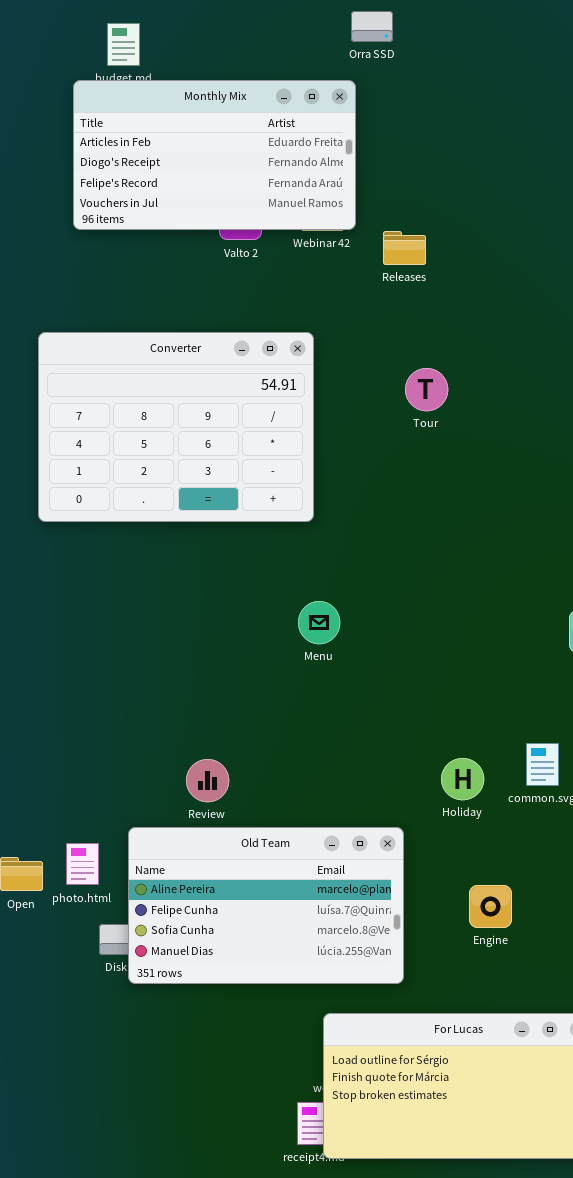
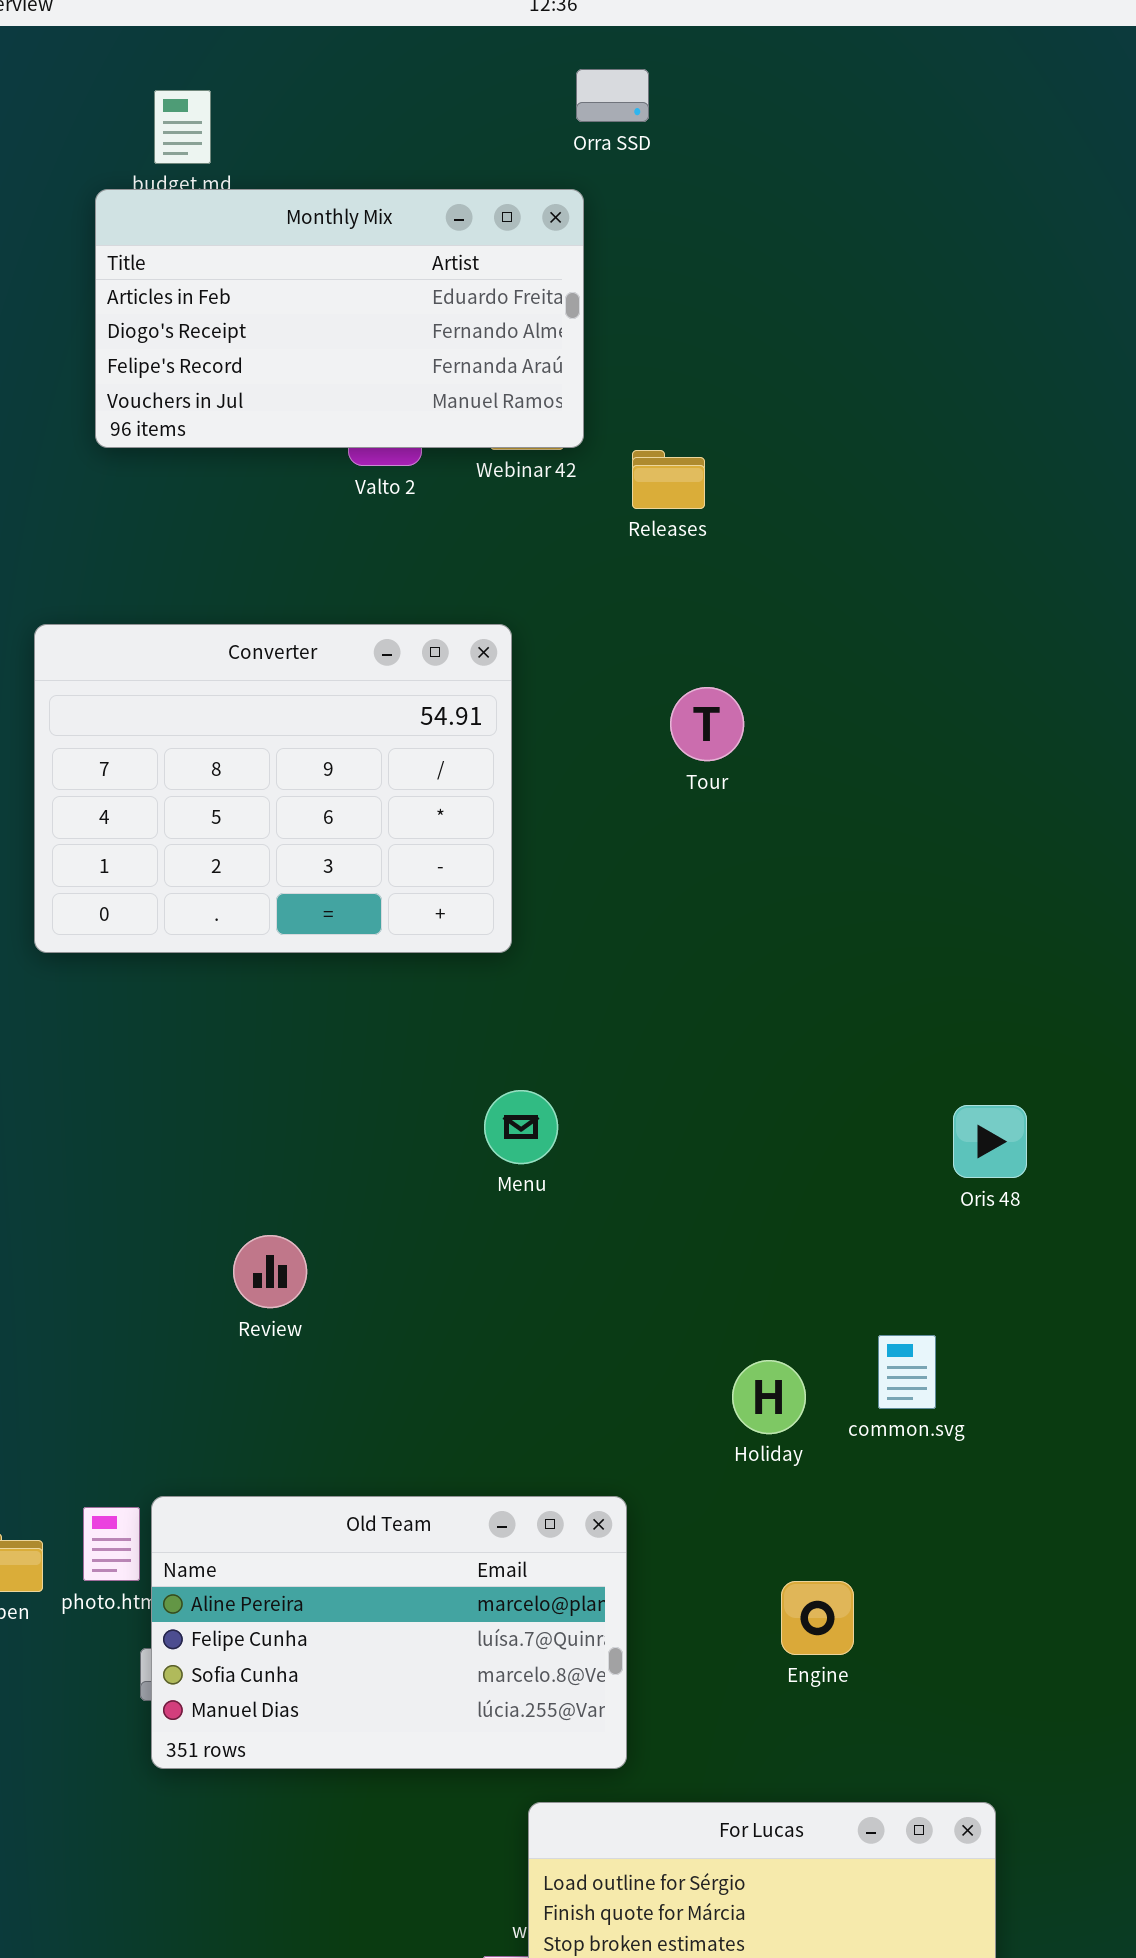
Review: [186,759,229,802] -> [233,1235,307,1308], moved
Old Team: [128,827,404,984] -> [151,1496,627,1769], moved

